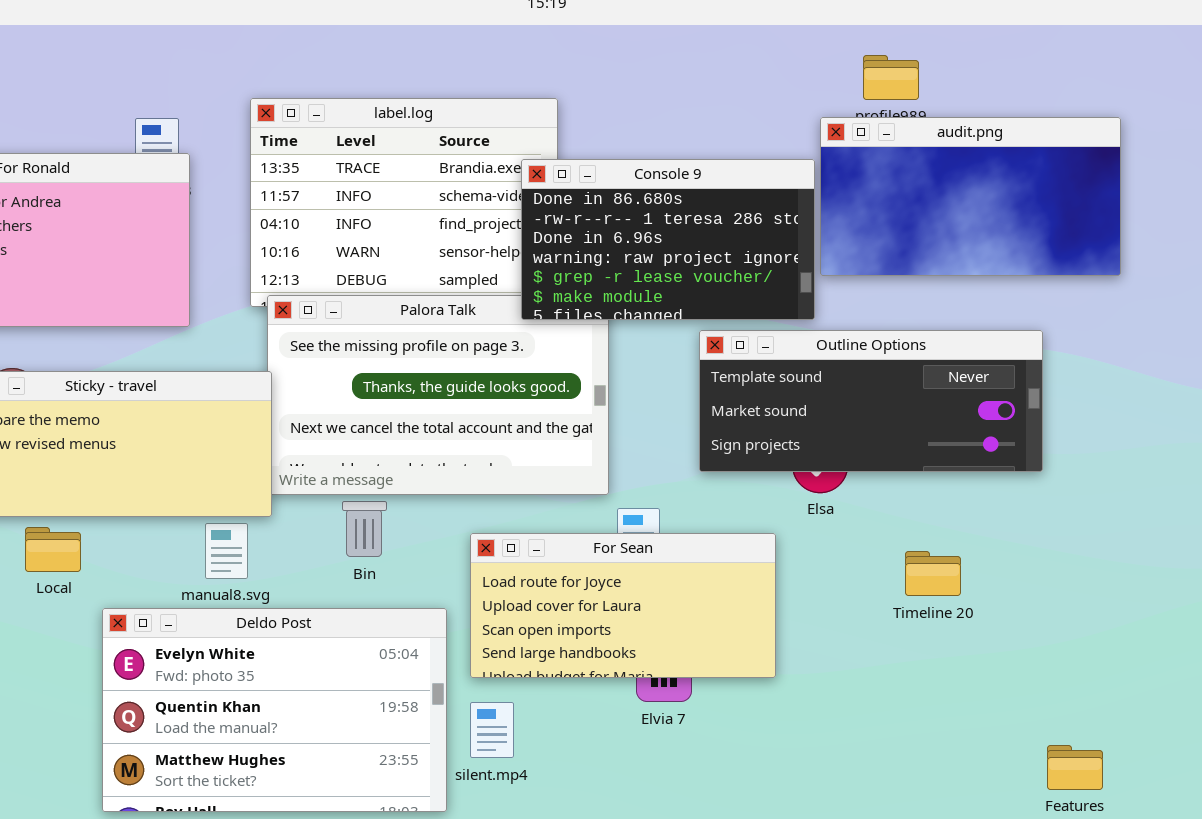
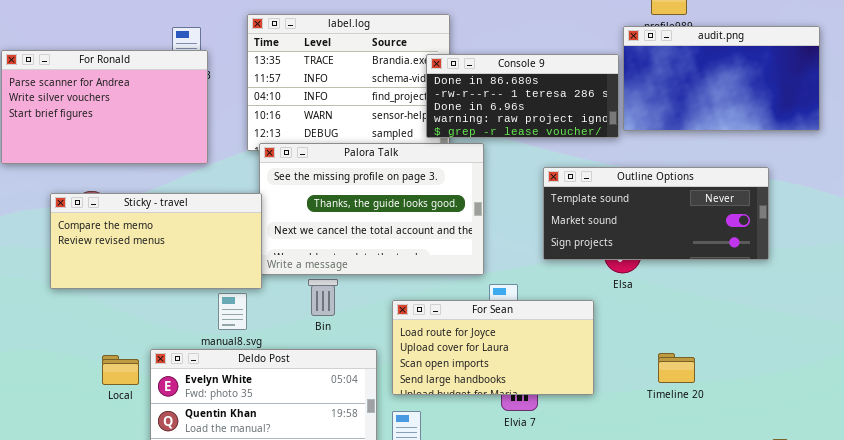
Console 9: [521,159,815,320] -> [426,54,619,138], resized
Local: [25,527,81,572] -> [102,355,139,385], moved
Timeline 20: [905,551,961,596] -> [658,353,695,383], moved

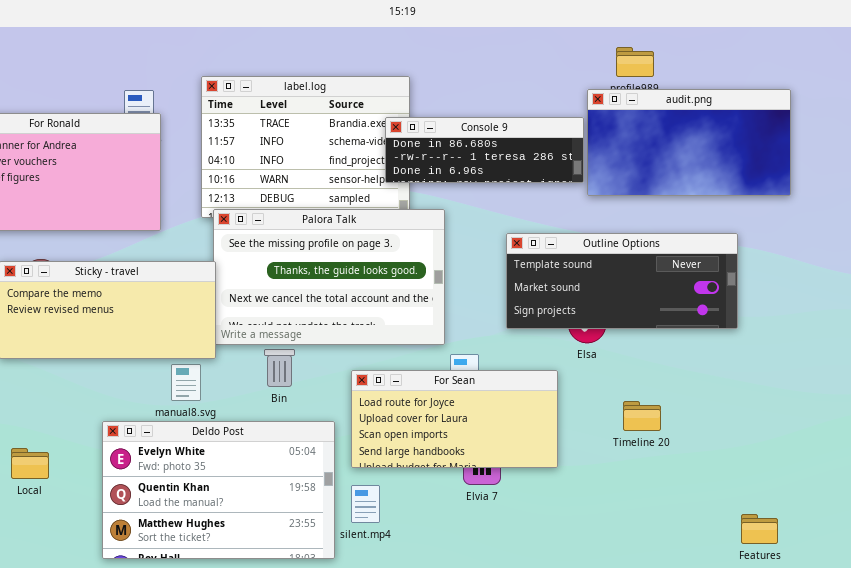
Console 9: [426,54,619,138] -> [385,117,584,183], resized
Timeline 20: [658,353,695,383] -> [623,401,661,431], moved
Local: [102,355,139,385] -> [11,448,49,479], moved

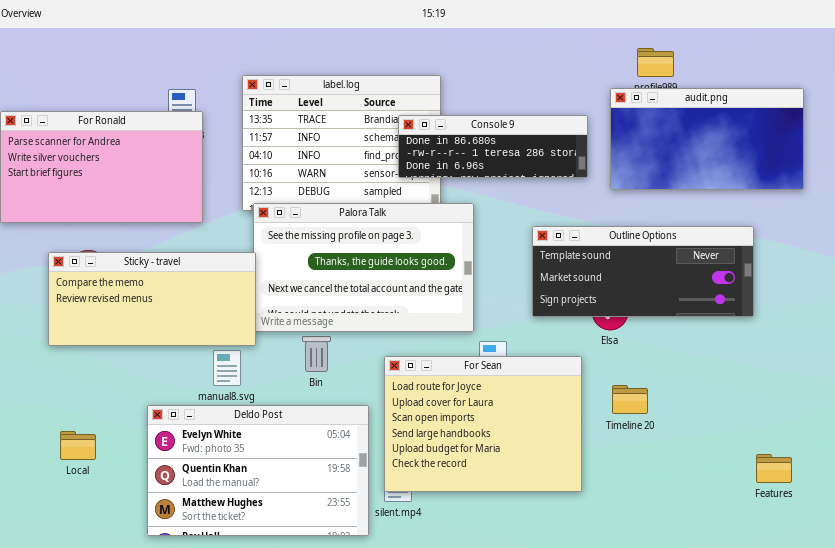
Console 9: [385,117,584,183] -> [398,115,588,178], moved
For Sean: [351,370,558,468] -> [384,356,582,492], resized
Timeline 20: [623,401,661,431] -> [612,385,648,414], moved
Features: [741,514,778,544] -> [756,454,792,483], moved

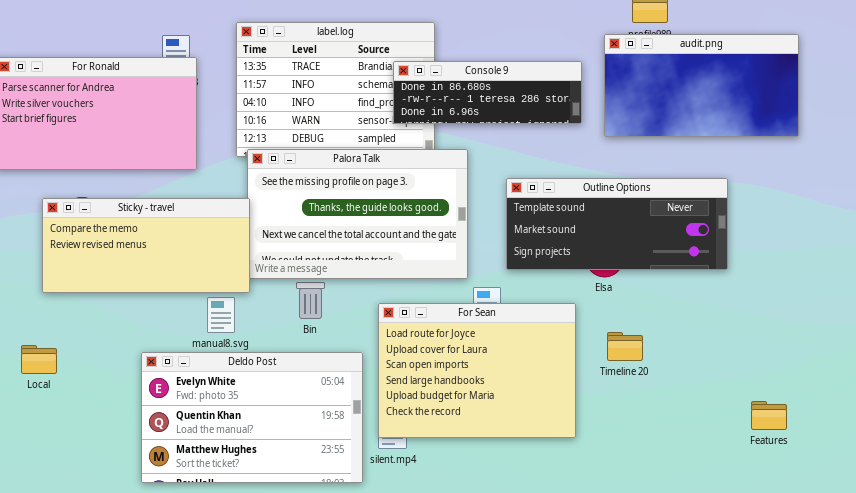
Outline Options: [532,226,754,317] -> [506,178,728,270], moved
Local: [60,431,96,460] -> [21,345,57,374], moved

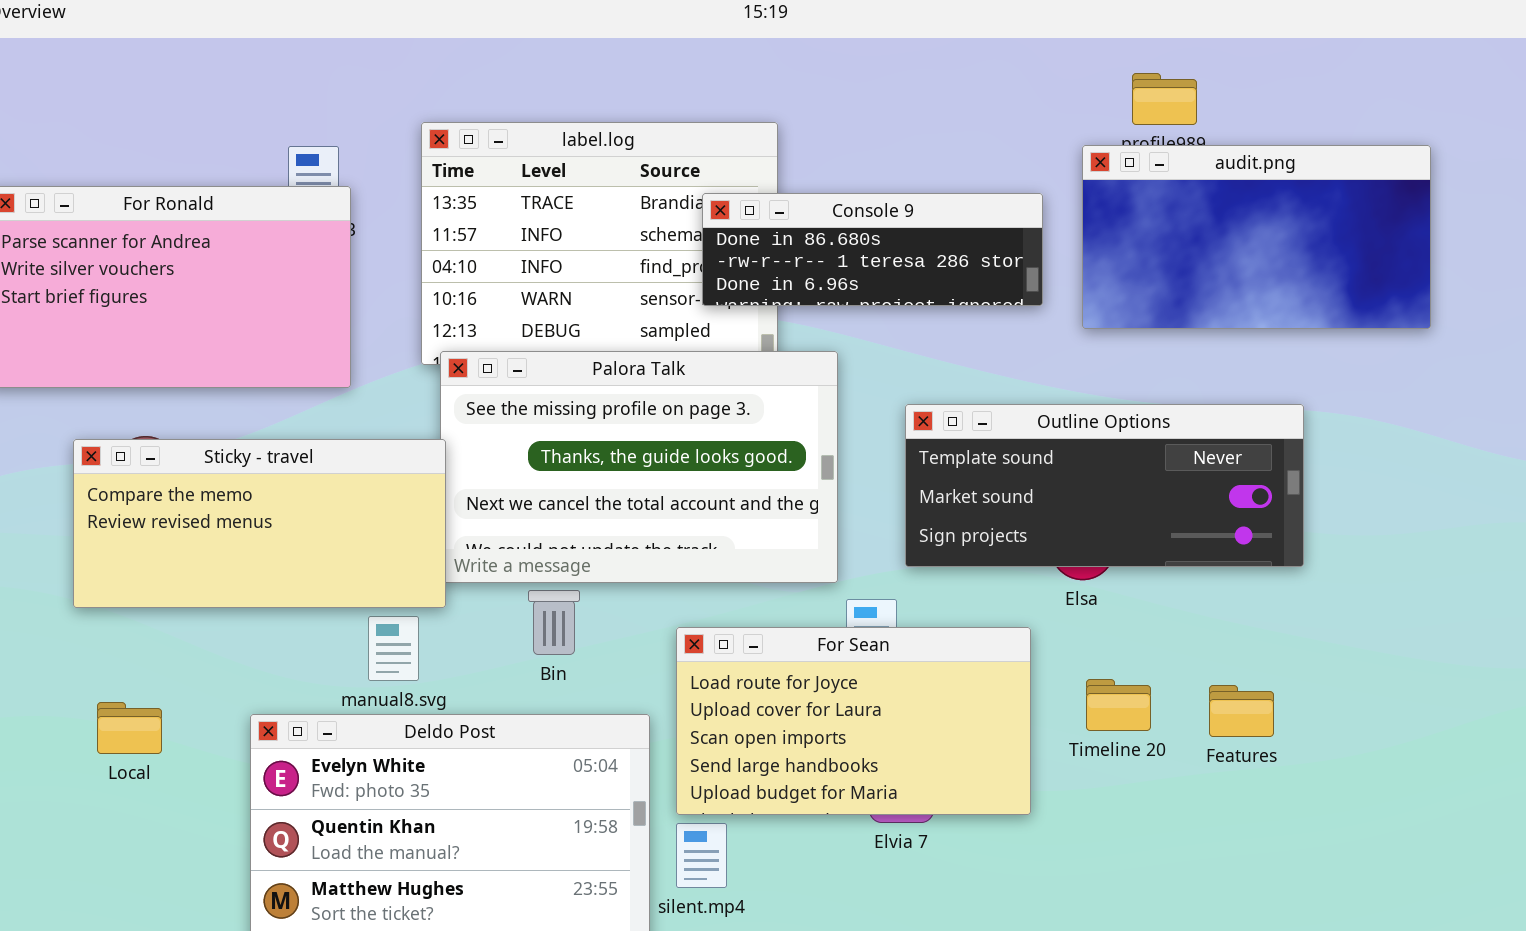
For Sean: [378,303,576,438] -> [676,627,1031,815], resized
Local: [21,345,57,374] -> [97,702,162,754], moved
Features: [751,401,787,430] -> [1209,685,1274,737], moved

